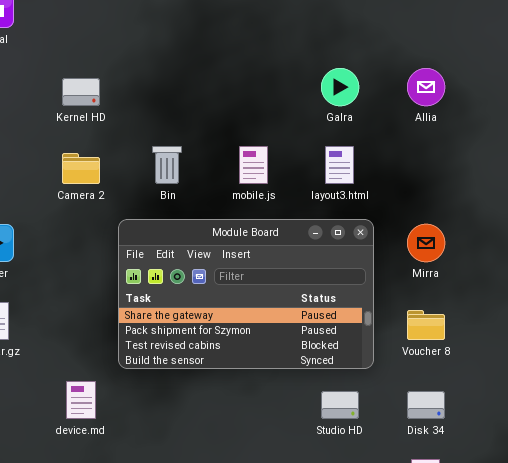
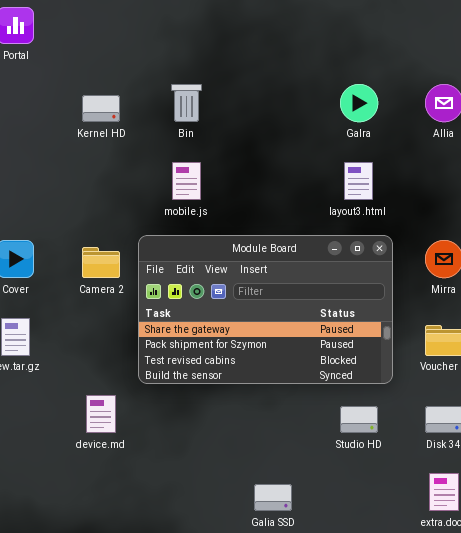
Bin: [152,146,182,184] -> [171,84,202,122], moved
mobile.js: [239,146,268,184] -> [172,162,201,200], moved
Camera 2: [62,153,100,184] -> [82,247,120,278], moved

